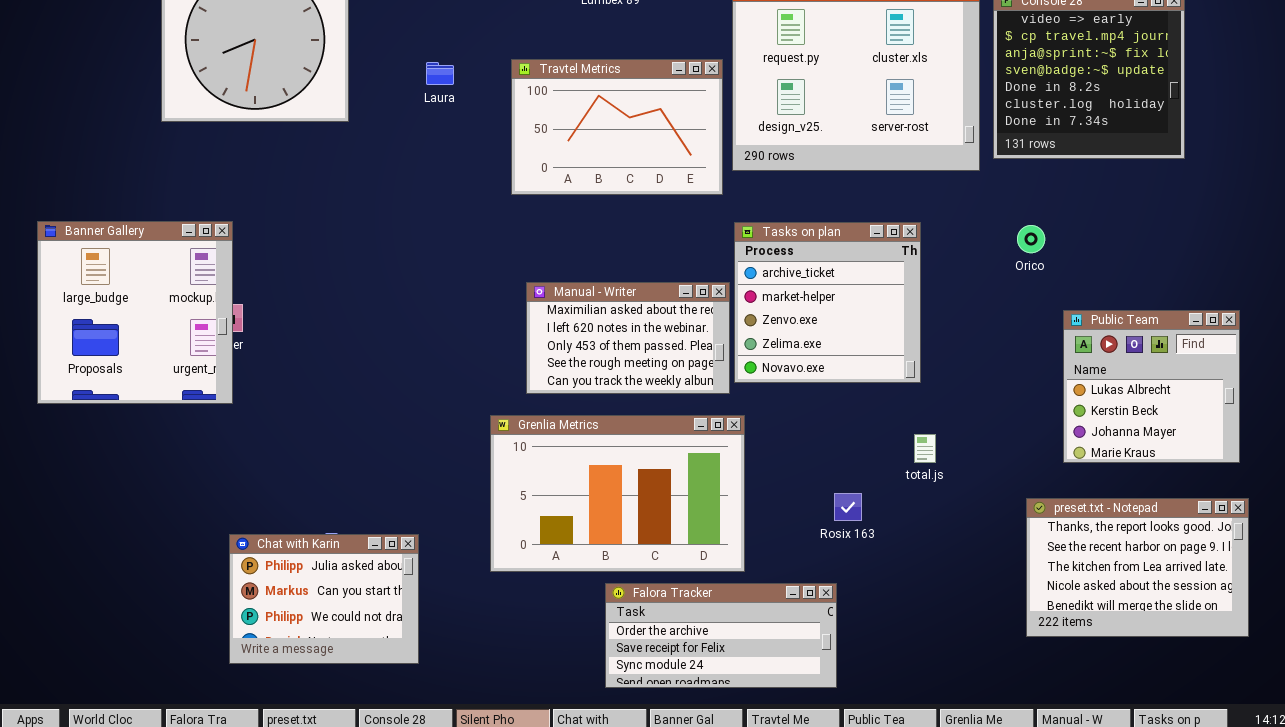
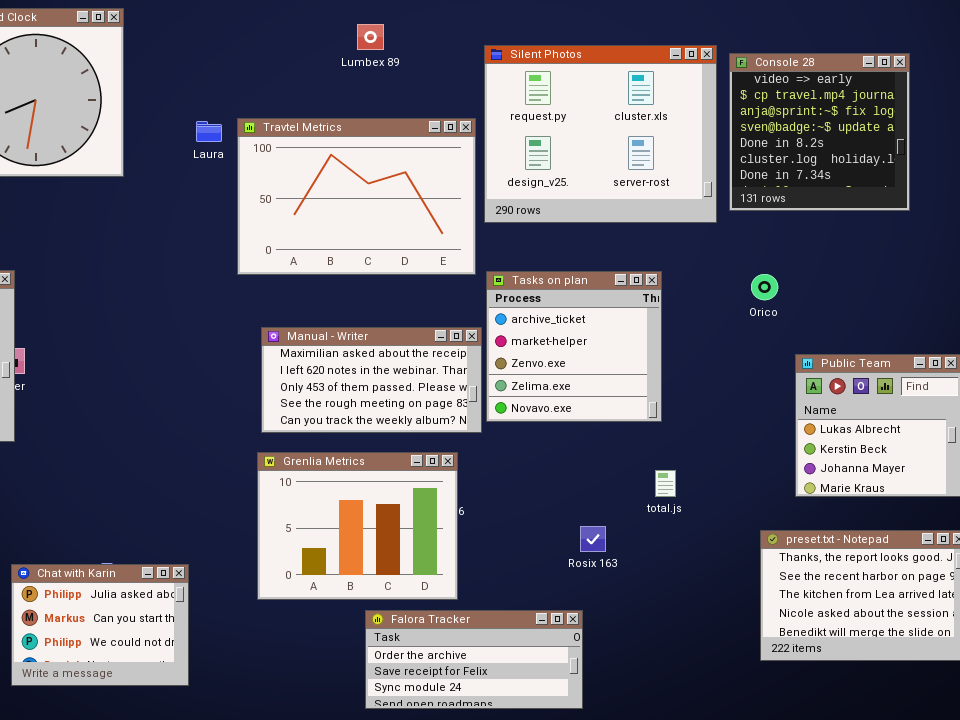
Travtel Metrics: [511,59,723,195] -> [237,118,476,275], resized
Manual - Writer: [526,282,730,394] -> [261,327,482,433], resized
Grenlia Metrics: [490,415,745,572] -> [257,452,458,600], resized

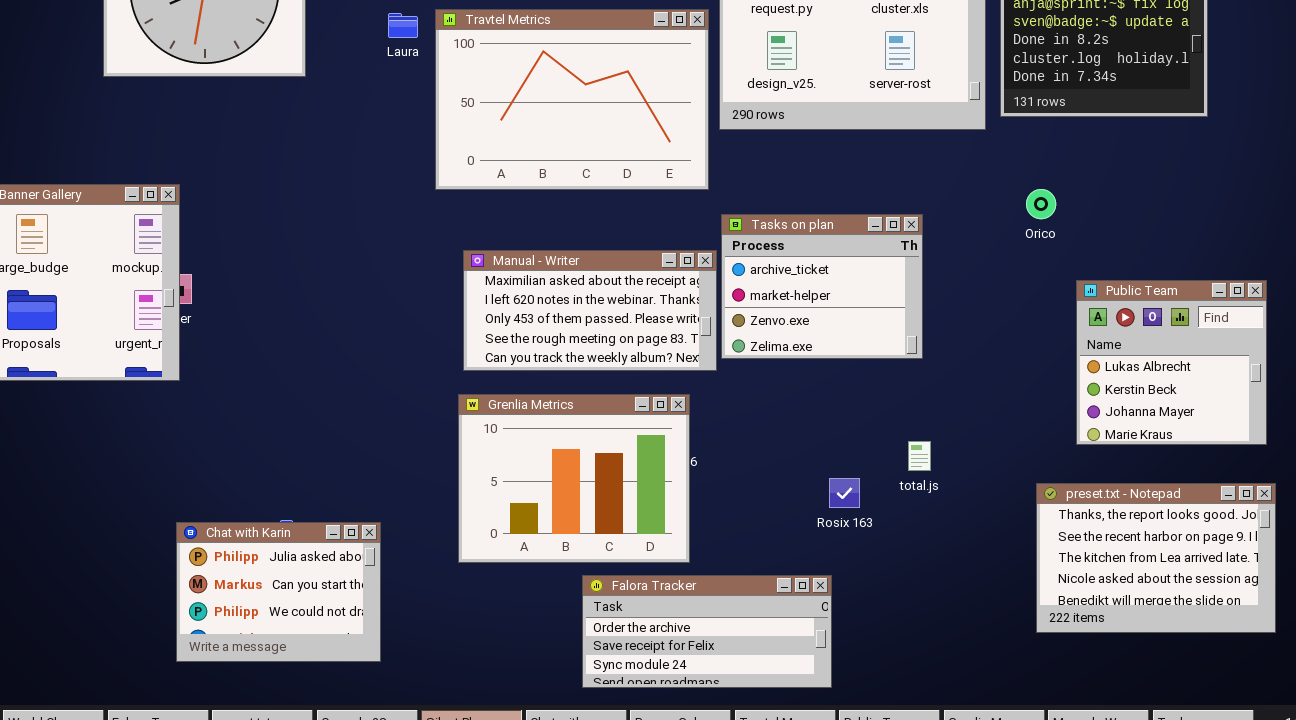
Tasks on plan: [486,271,662,422] -> [721,214,923,359], resized
total.js: [655,470,676,497] -> [908,441,931,471], moved

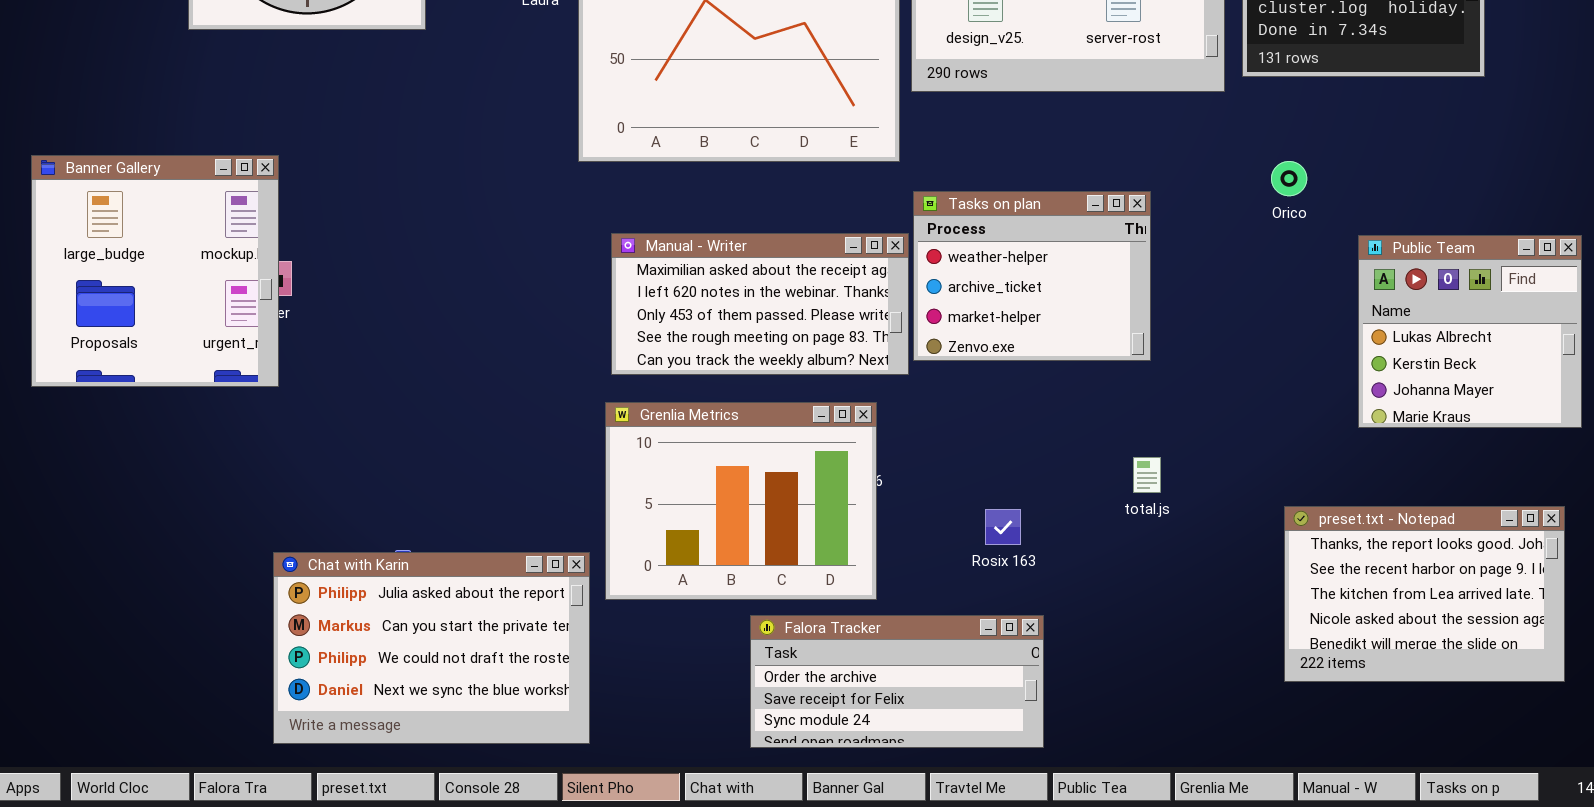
Tasks on plan: [721,214,923,359] -> [913,191,1151,361], scrolled up 1 row
Public Team: [1076,280,1267,445] -> [1358,235,1582,428], moved
Rosix 163: [829,478,860,508] -> [985,509,1021,545], moved
Chat with Karin: [176,522,381,662] -> [273,552,590,744], resized

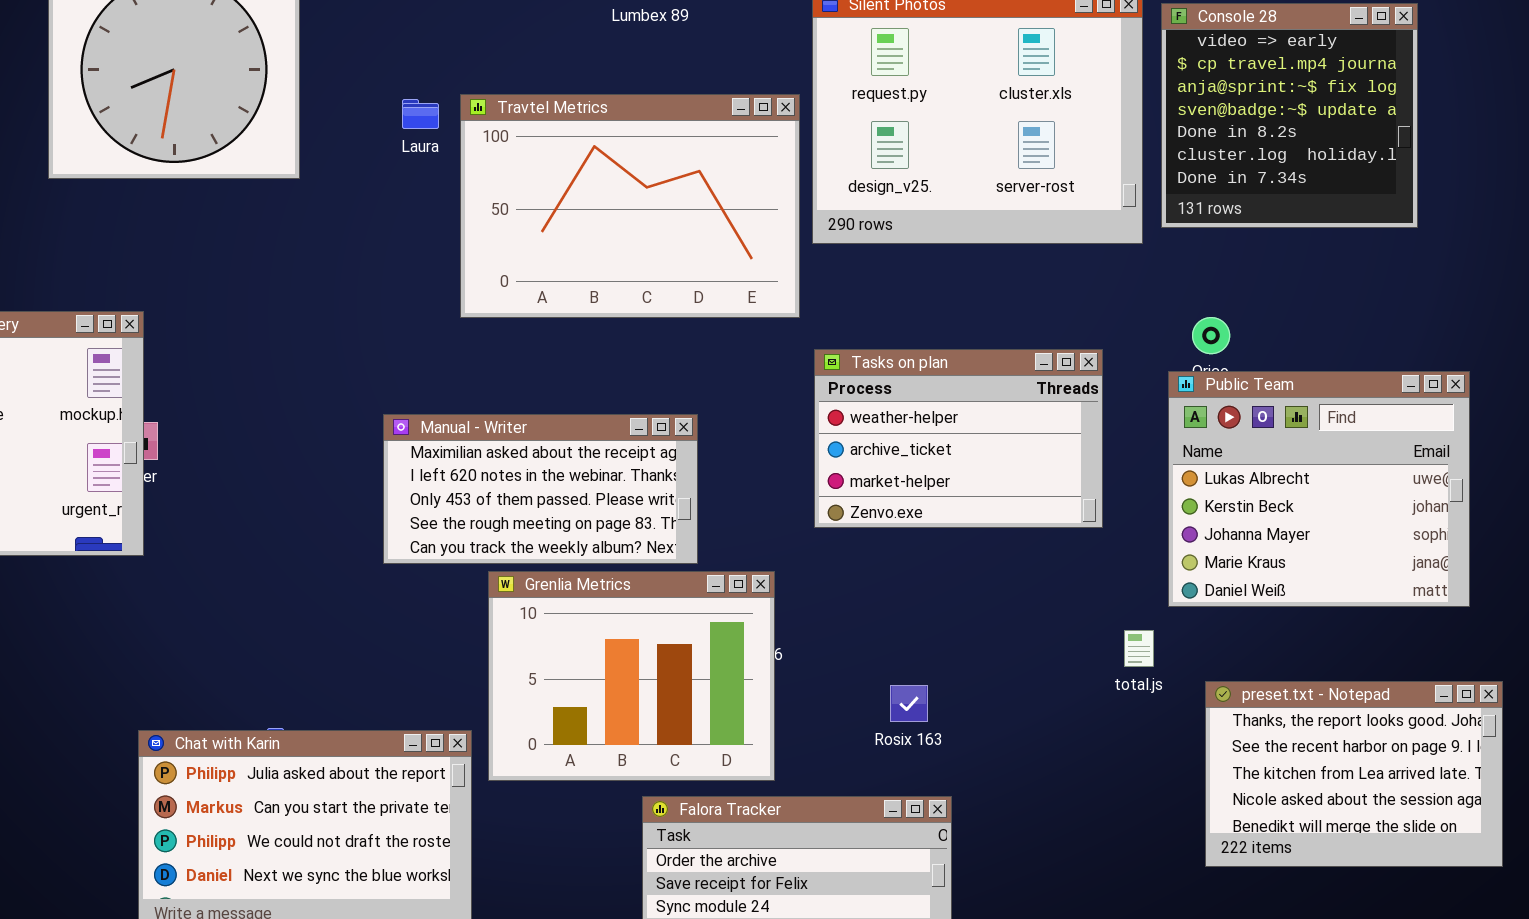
Tasks on plan: [913,191,1151,361] -> [814,349,1103,528], resized
Manual - Writer: [611,233,909,375] -> [383,414,698,564], moved
Public Team: [1358,235,1582,428] -> [1168,371,1470,607], moved, resized
total.js: [1133,457,1161,493] -> [1124,630,1154,667], moved

